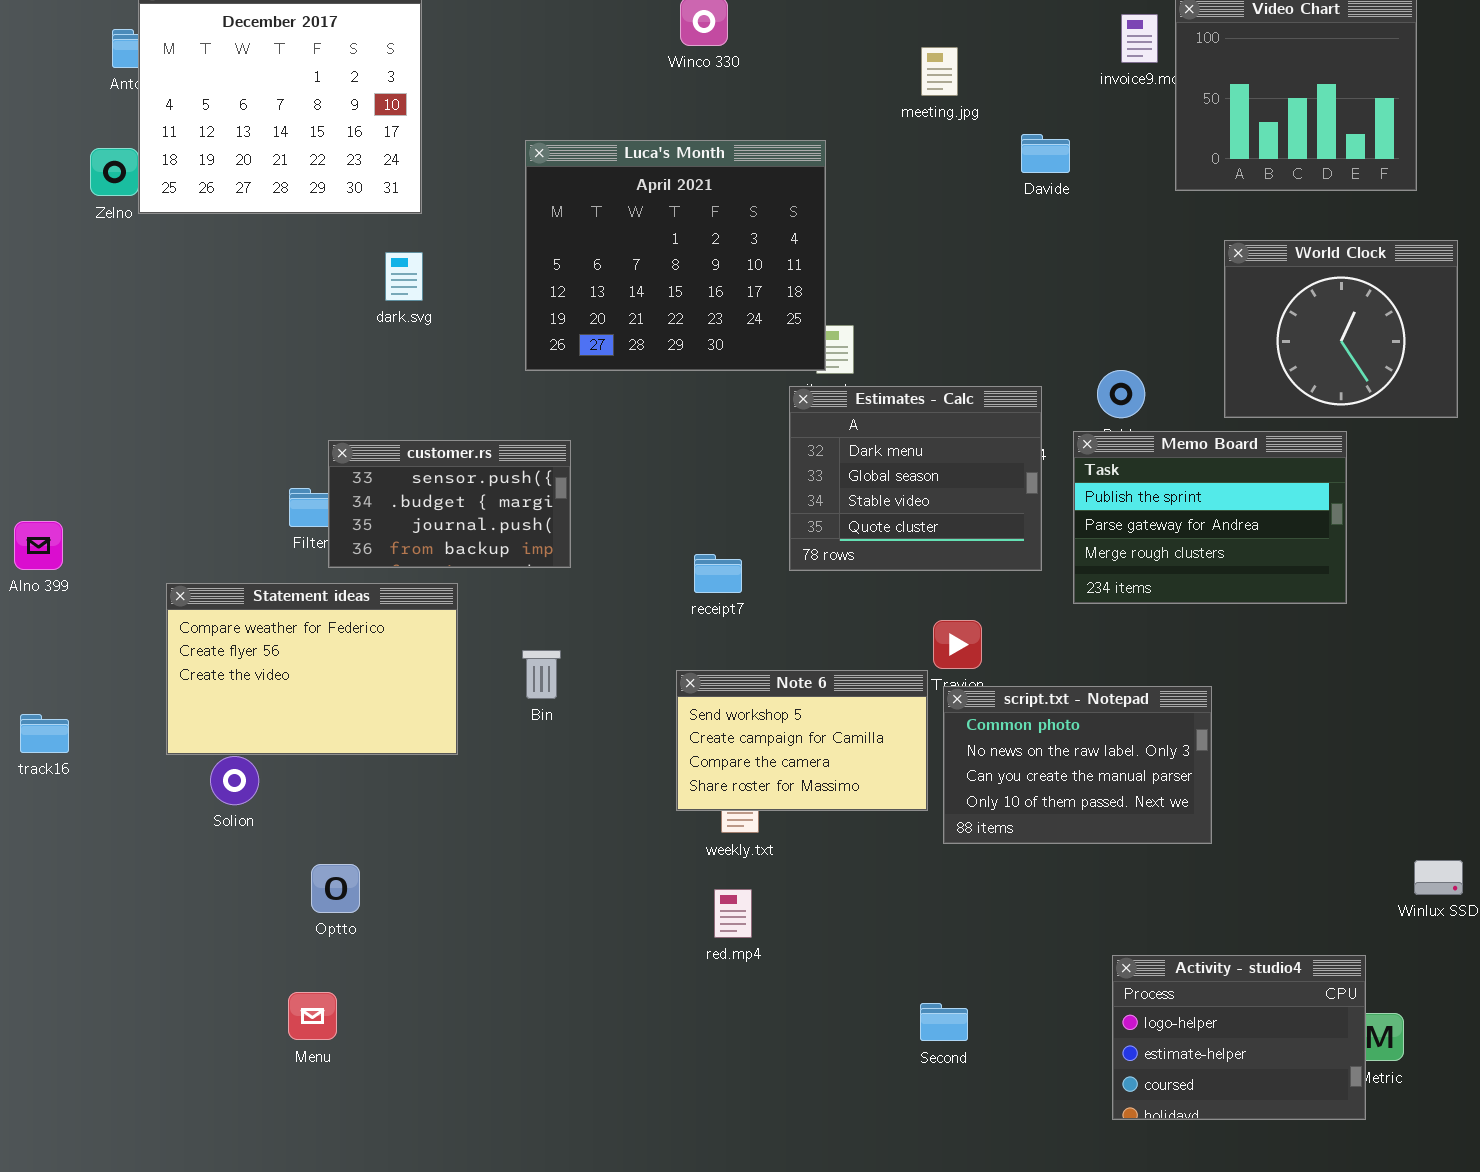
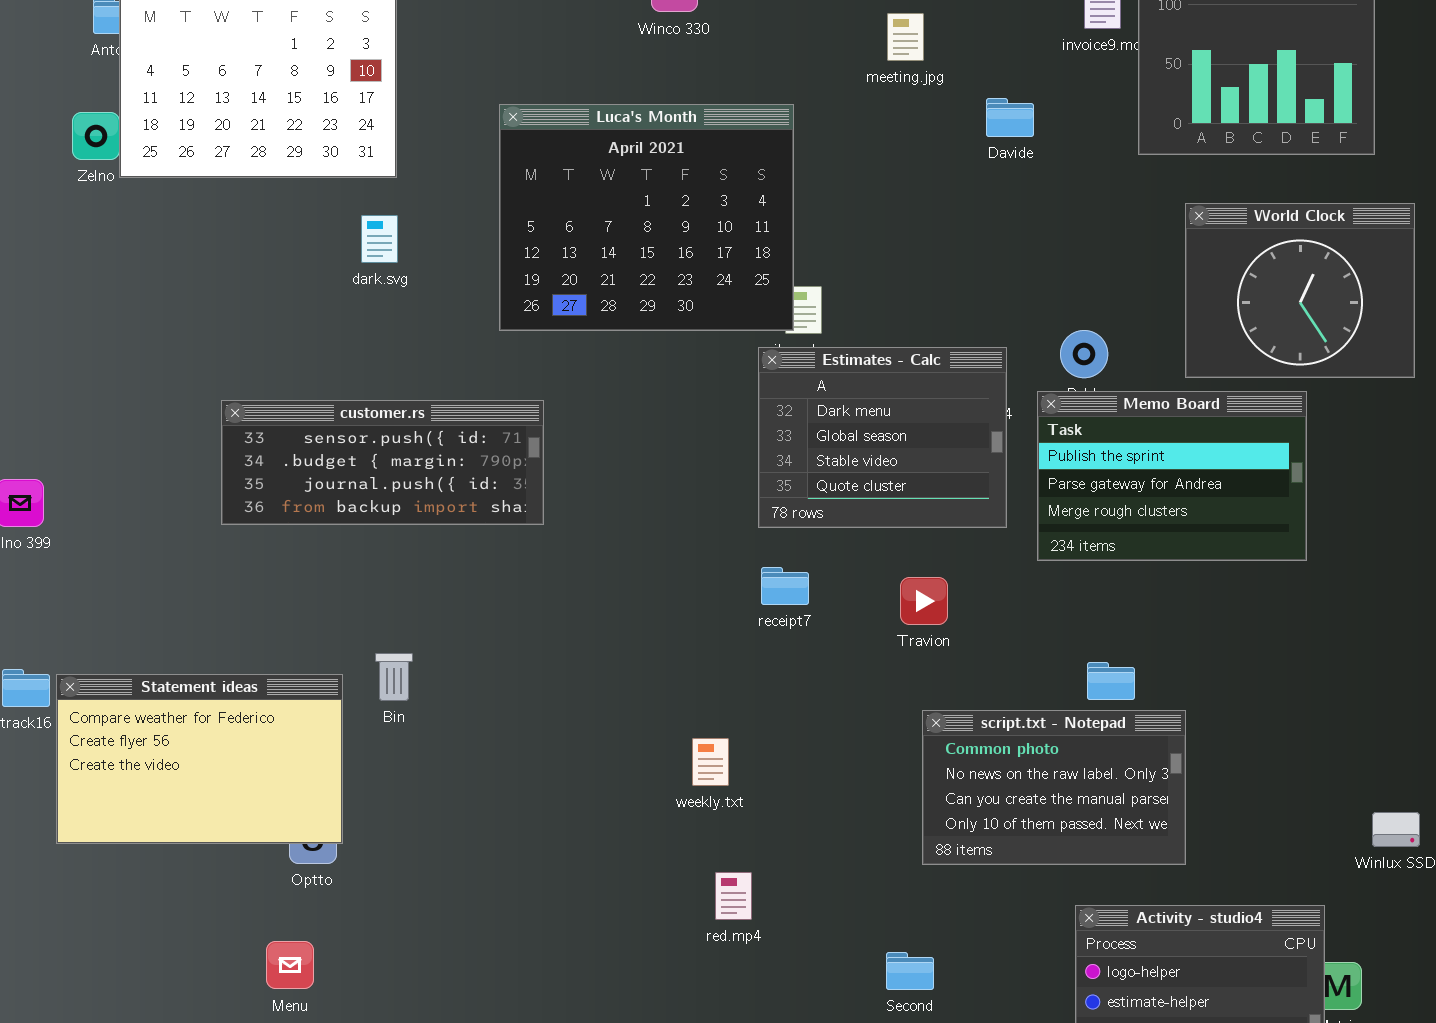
customer.rs: [328,440,571,568] -> [221,400,544,525], resized
receipt7: [694,554,742,593] -> [761,567,809,605], moved
Statement ideas: [166,583,458,755] -> [56,674,343,844], moved
Bin: [522,650,561,699] -> [375,653,413,701], moved
Note 6: [676,670,928,811] -> none, closed
script.txt - Notepad: [943,686,1212,844] -> [922,710,1186,865], moved
red.mp4: [714,889,752,938] -> [715,872,752,920], moved

